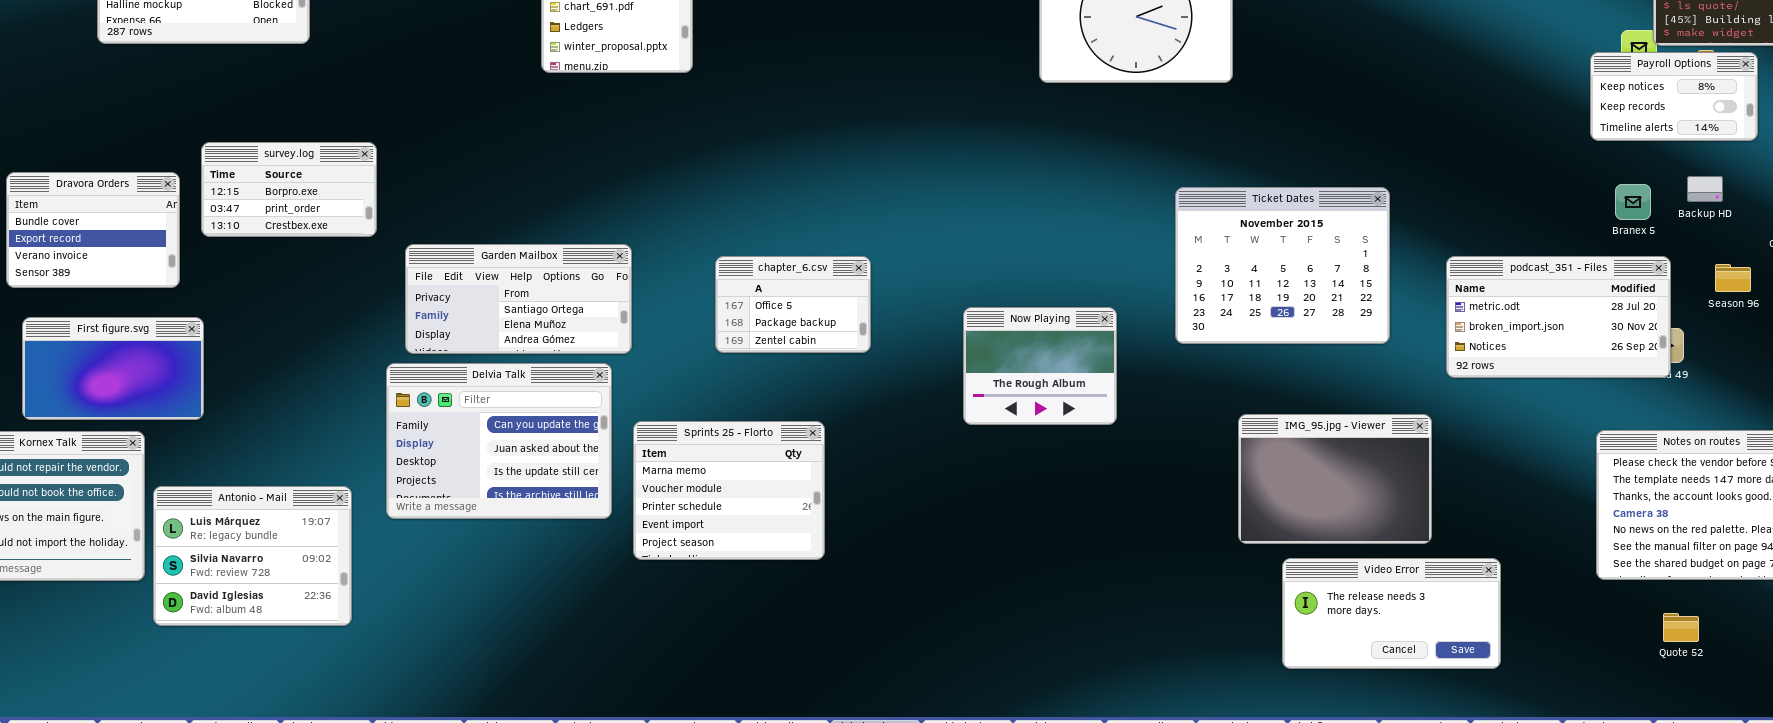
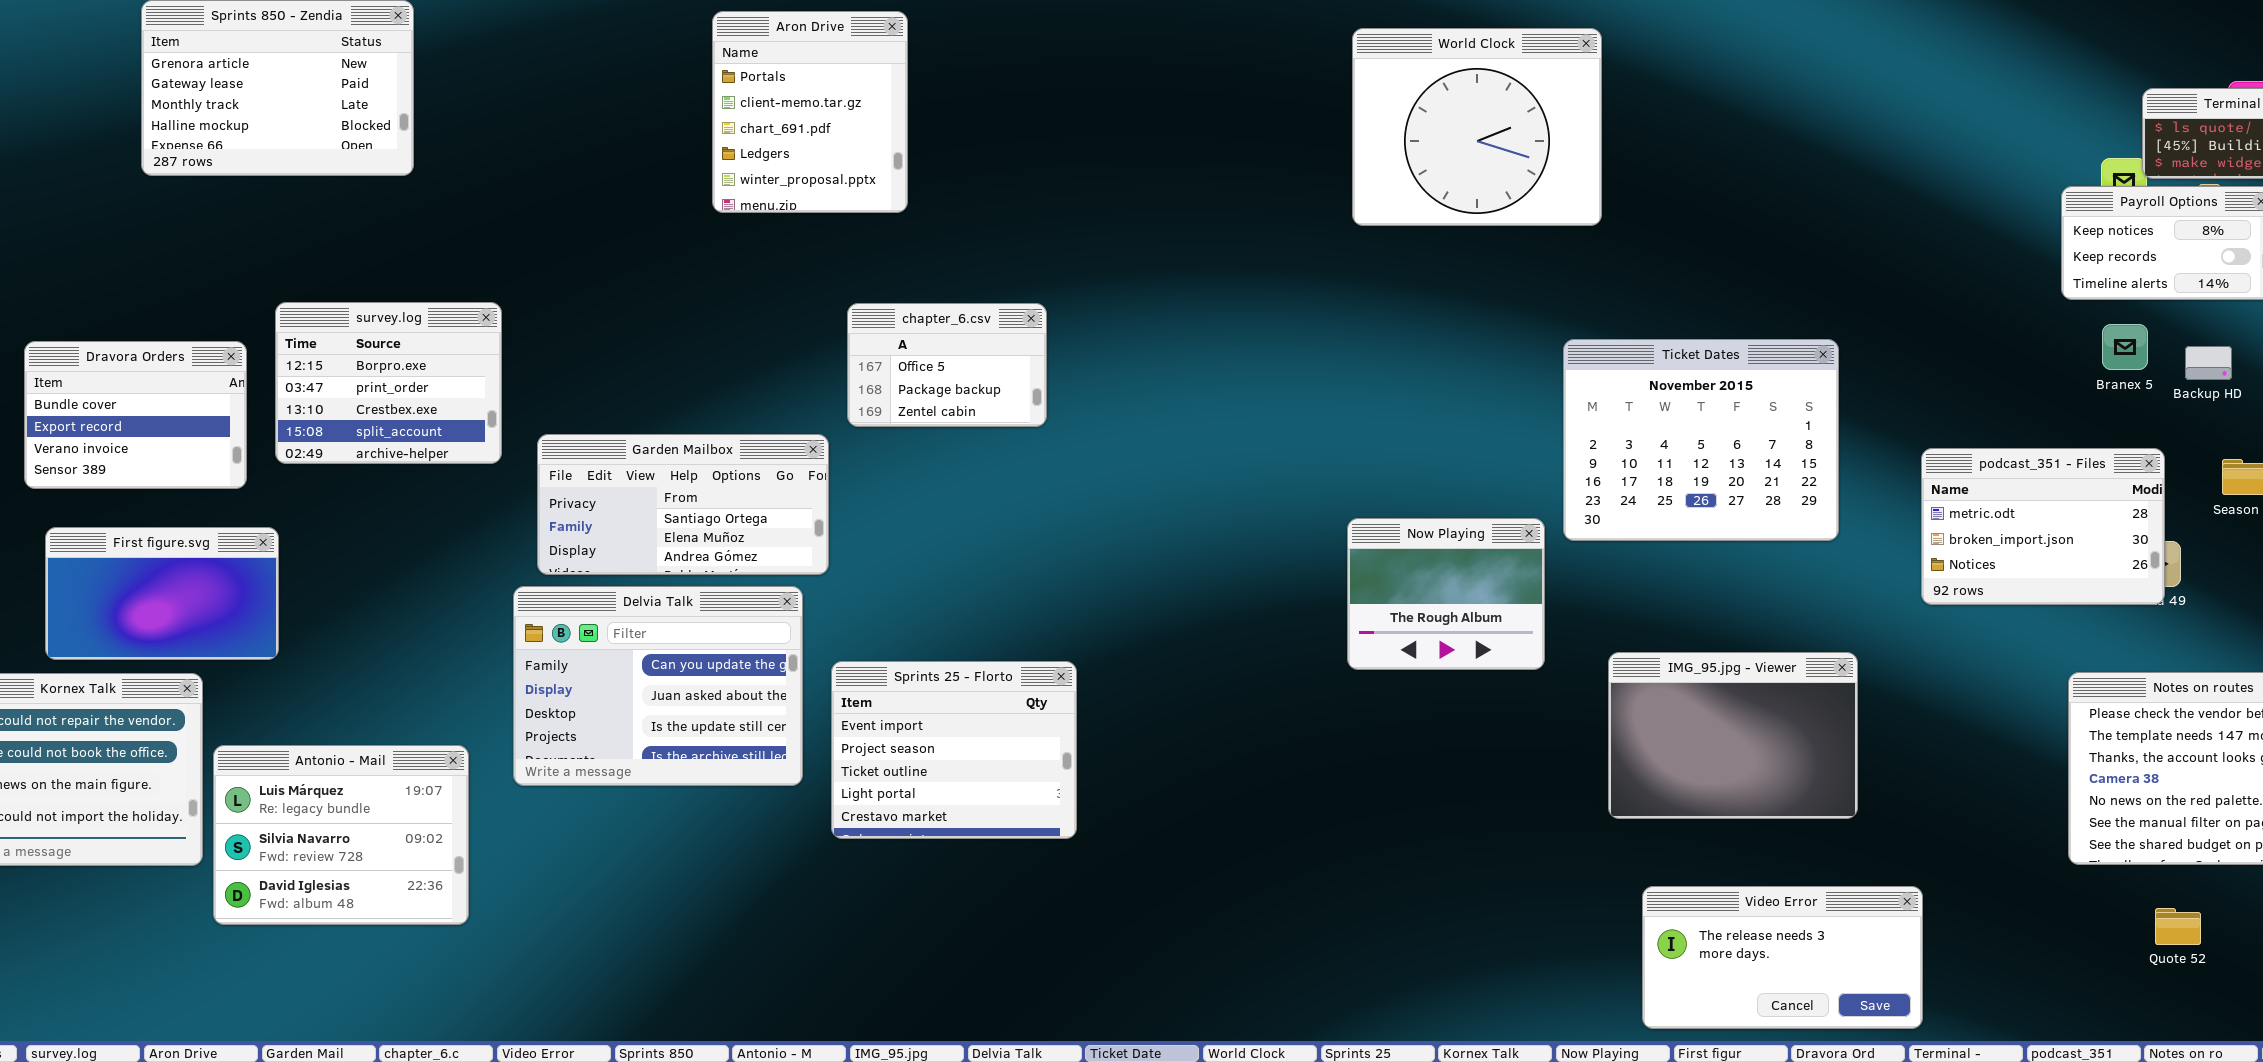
survey.log: [201,142,377,237] -> [275,302,502,464], resized
Branex 5: [1615,184,1651,220] -> [2102,324,2148,370], moved
Ticket Dates: [1175,187,1390,344] -> [1563,339,1839,541], moved
podcast_351 - Files: [1446,256,1671,378] -> [1921,448,2165,605], resized
chapter_6.csv: [715,256,871,353] -> [847,303,1047,427], moved
Now Playing: [963,307,1117,425] -> [1347,518,1545,670], moved
Sprints 25 - Florto: [633,421,825,560] -> [831,661,1077,839], scrolled down 3 rows
Video Error: [1282,558,1501,669] -> [1642,886,1923,1029], moved

